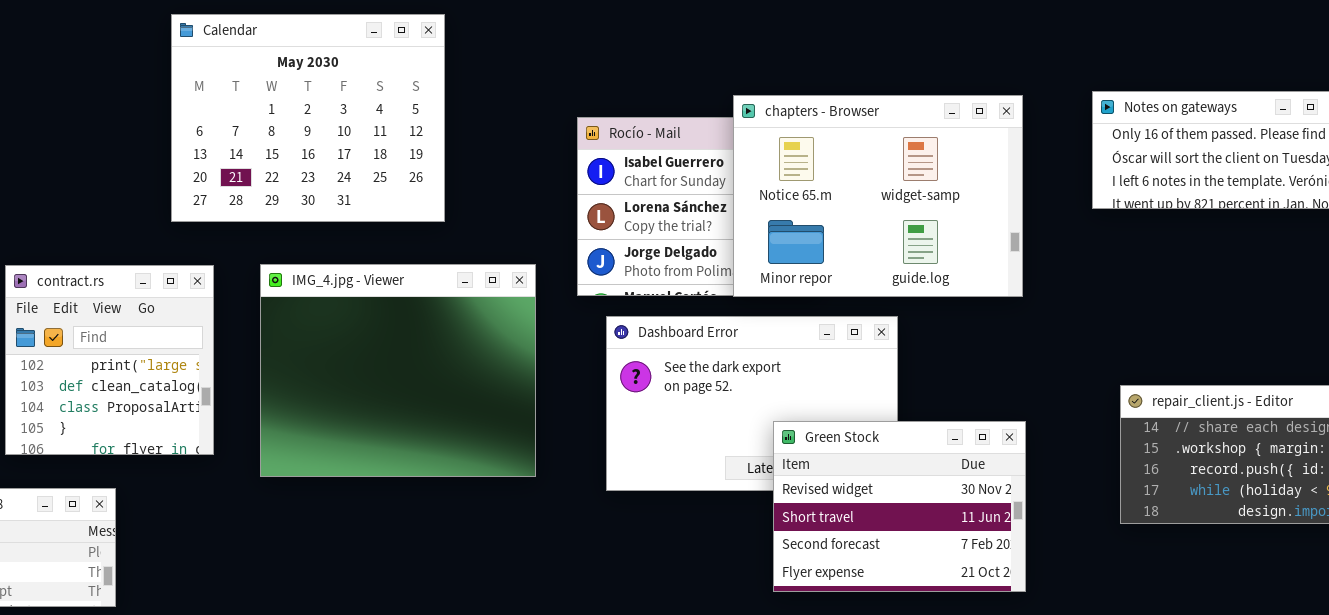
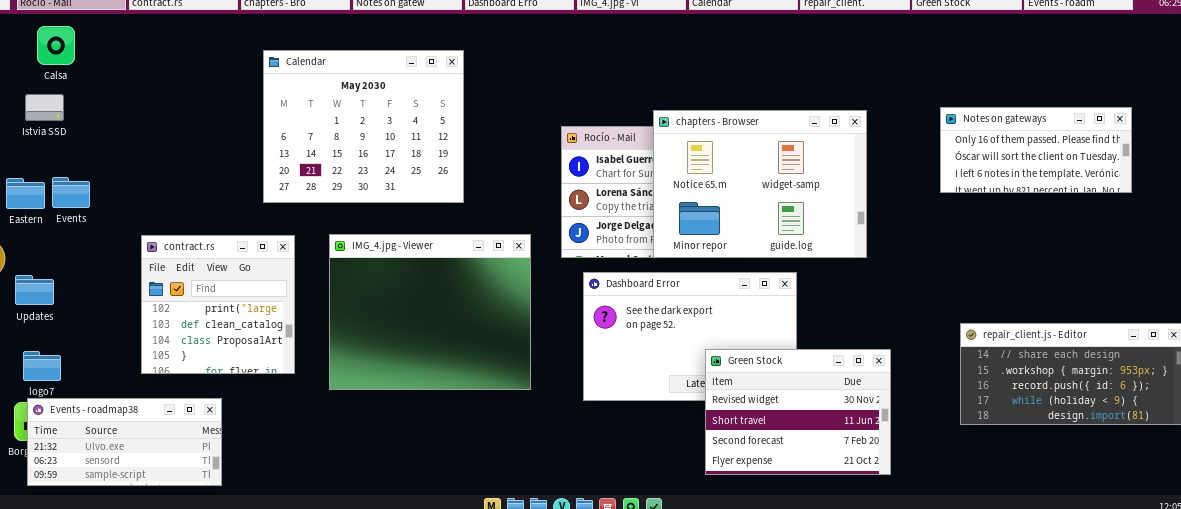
chapters - Browser: [733,95,1023,297] -> [653,110,867,258], moved

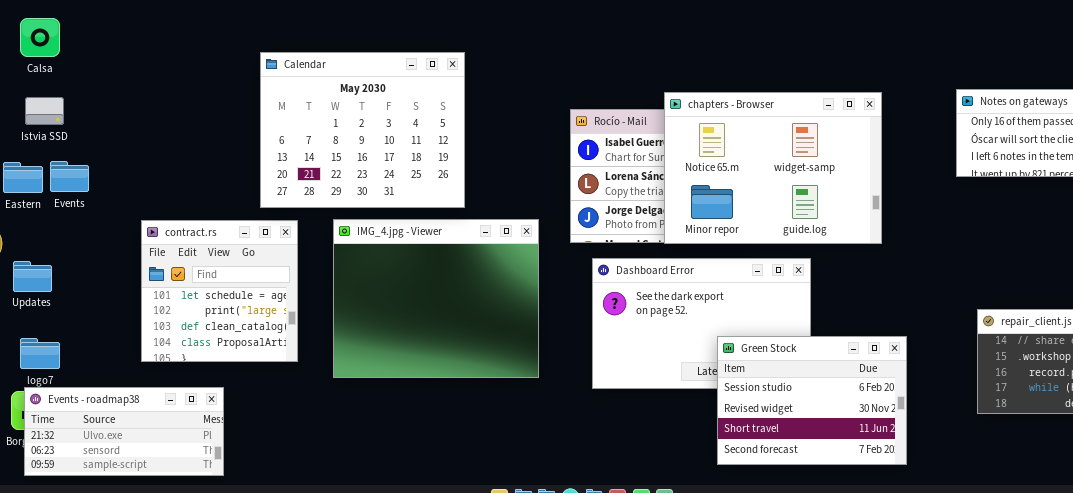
Calsa: [37,26,75,65] -> [20,18,60,57], moved
Calendar: [263,50,464,203] -> [260,52,465,208], moved
Istvia SSD: [25,94,64,121] -> [25,97,64,125], moved
contract.rs: [141,235,295,374] -> [141,220,298,362], scrolled up 1 row
Green Stock: [705,349,891,475] -> [717,336,907,465], scrolled up 1 row

